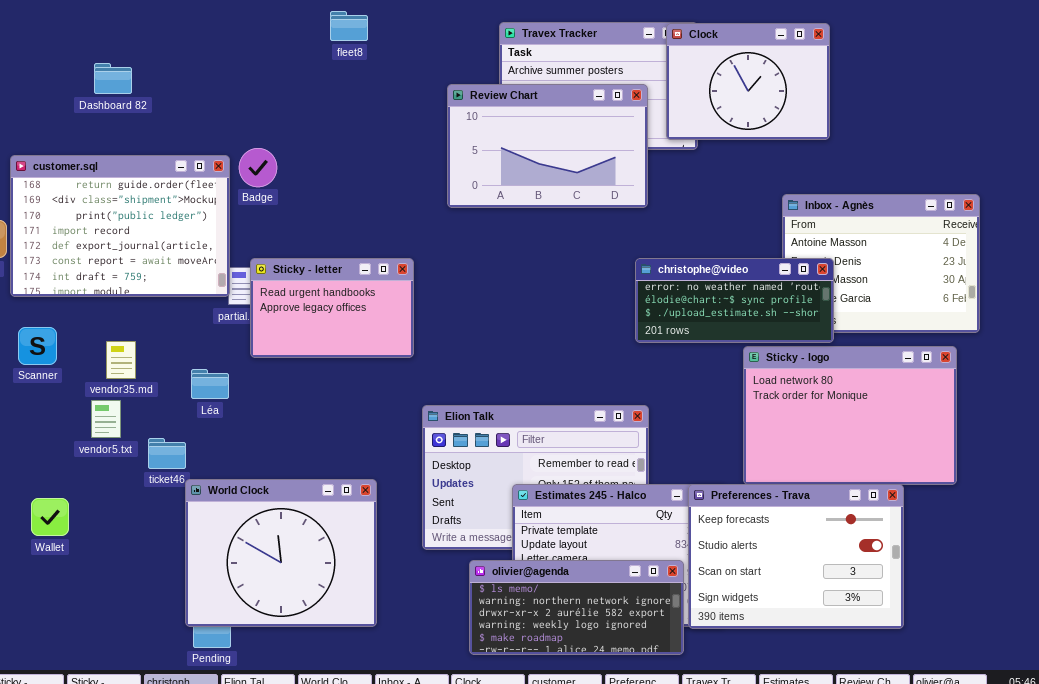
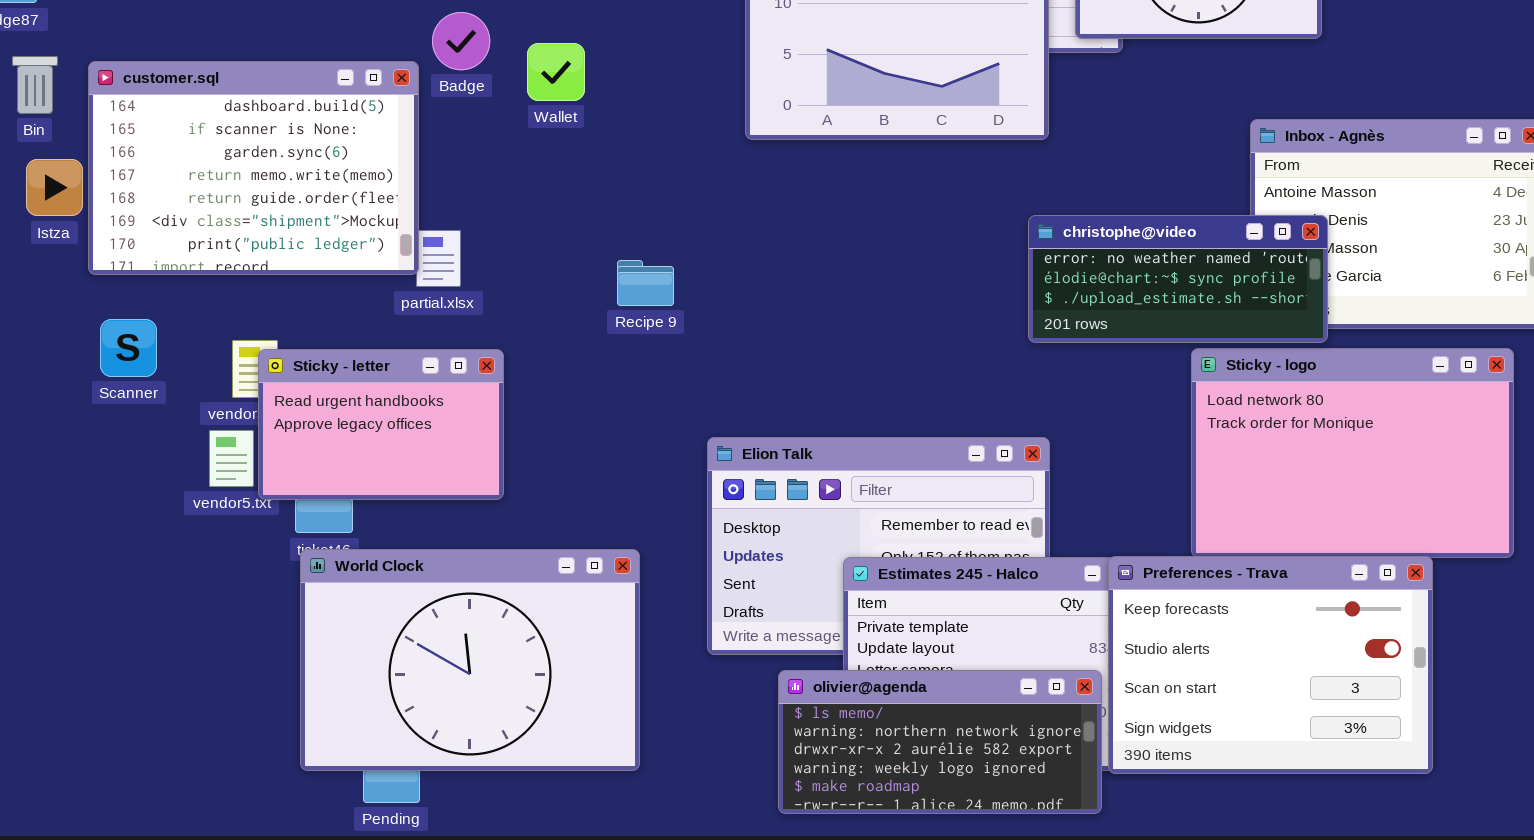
Badge: [239,148,277,187] -> [432,12,490,70], moved
customer.sql: [10,155,230,297] -> [88,61,419,275], scrolled up 4 rows
Sticky - letter: [250,258,414,358] -> [258,349,504,500], moved
World Clock: [185,479,377,627] -> [300,549,640,771], resized
Wallet: [31,498,69,536] -> [527,43,585,101], moved

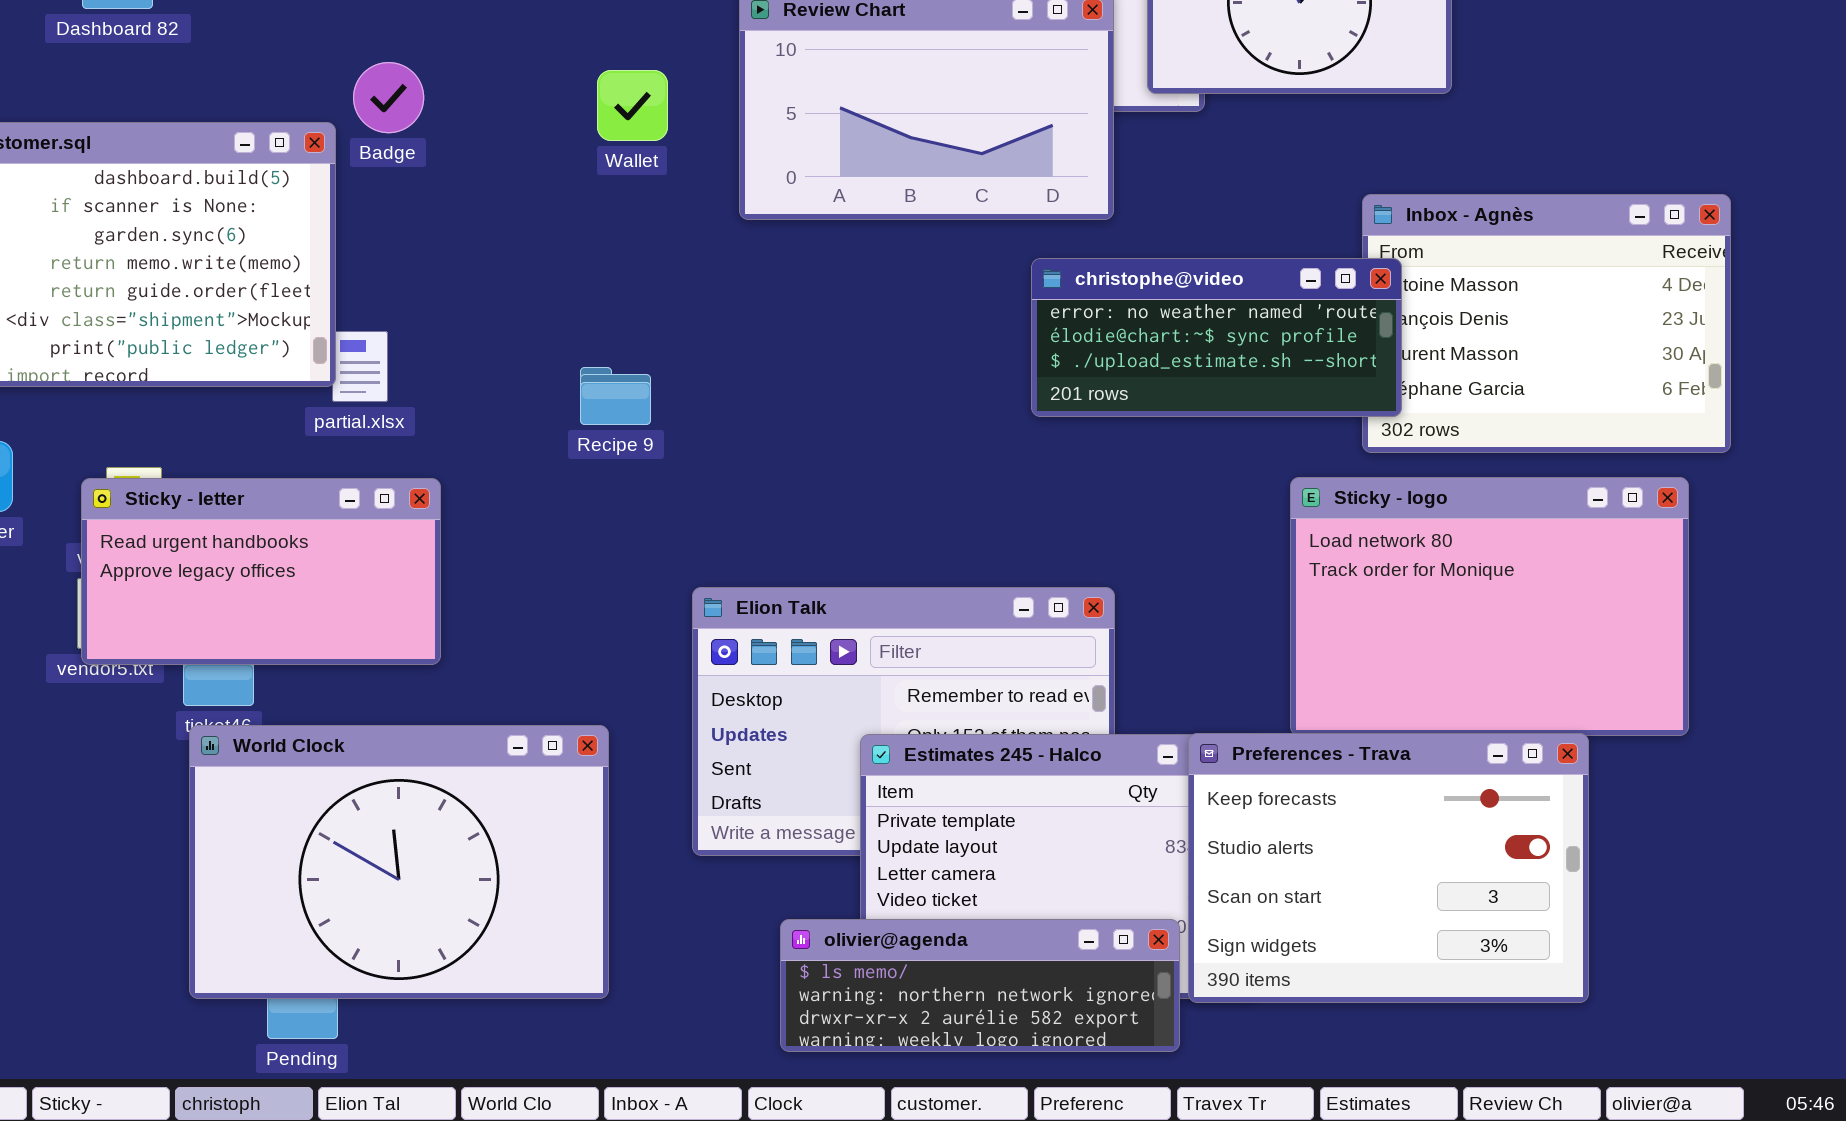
Wallet: [527,43,585,101] -> [597,70,668,141], moved
christophe@video: [1028,215,1328,343] -> [1031,258,1402,417], moved
Sticky - letter: [258,349,504,500] -> [81,478,441,665], resized
olivier@agenda: [778,670,1102,814] -> [780,919,1180,1052], resized

